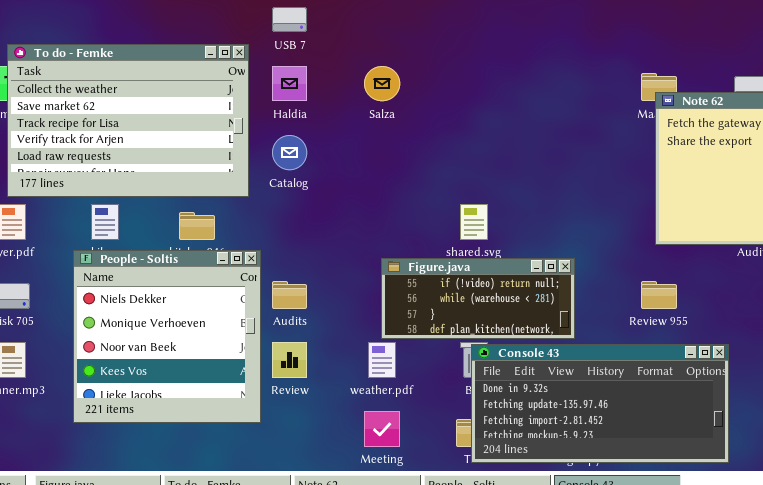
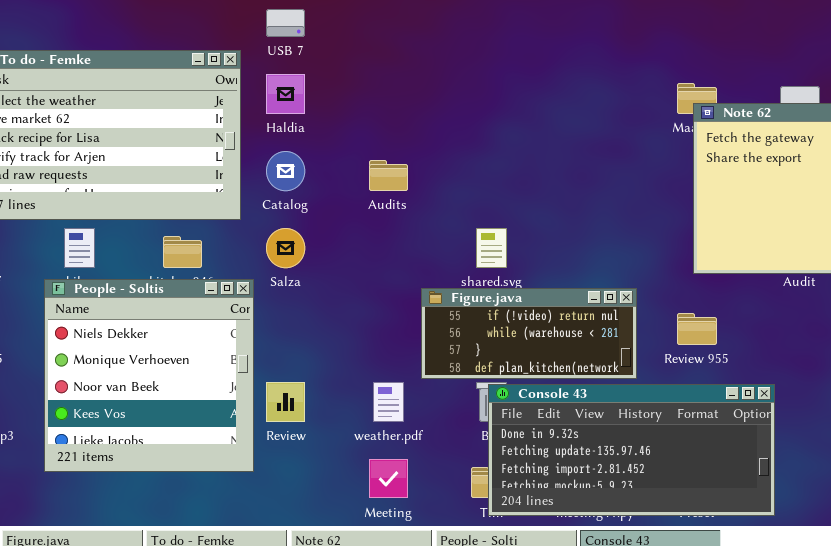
Salza: [364,66,400,101] -> [266,228,305,268], moved
Figure.java: [381,258,575,339] -> [421,288,637,379], moved
Audits: [272,281,307,309] -> [369,160,408,191], moved

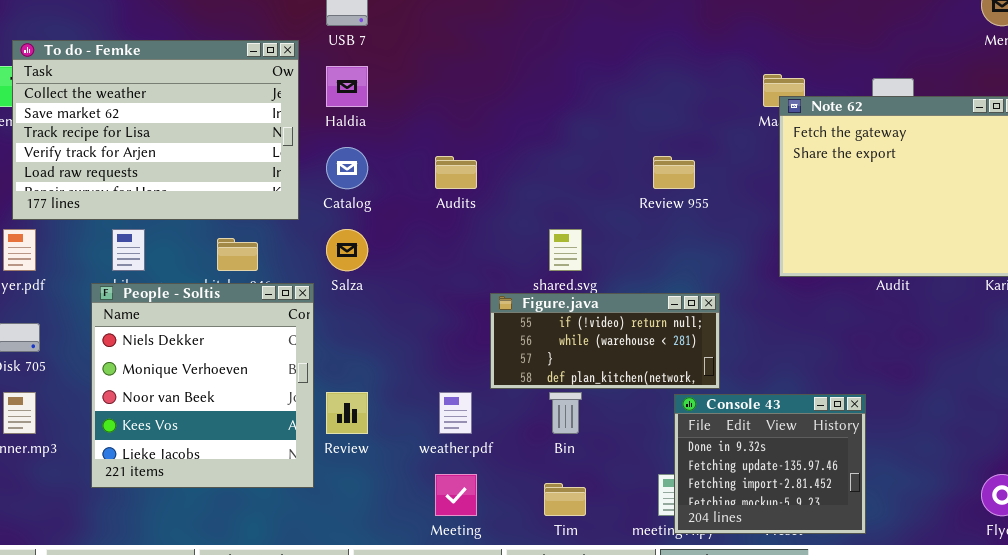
Review 955: [677,313,717,345] -> [653,156,695,189], moved
Console 43: [488,384,775,516] -> [674,394,866,534], resized

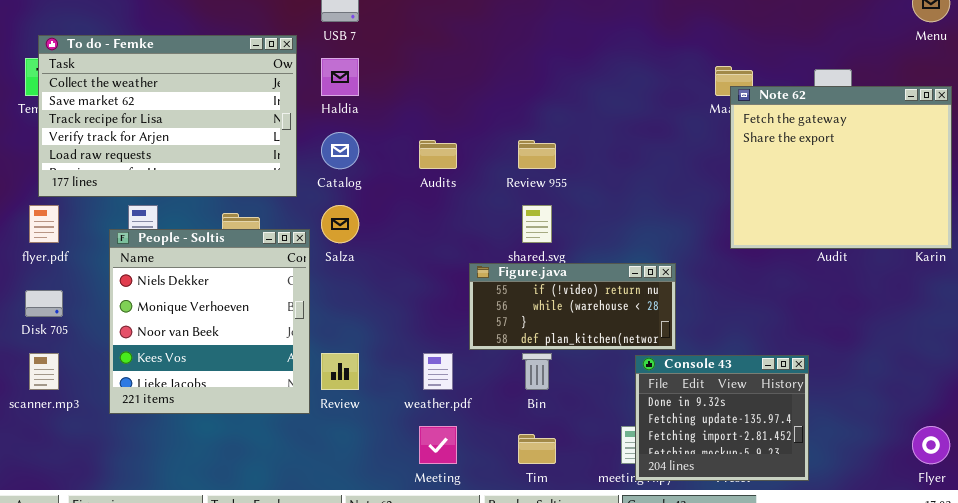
Review 955: [653,156,695,189] -> [518,140,556,169], moved
People - Soltis: [91,283,314,488] -> [109,229,310,414], moved

